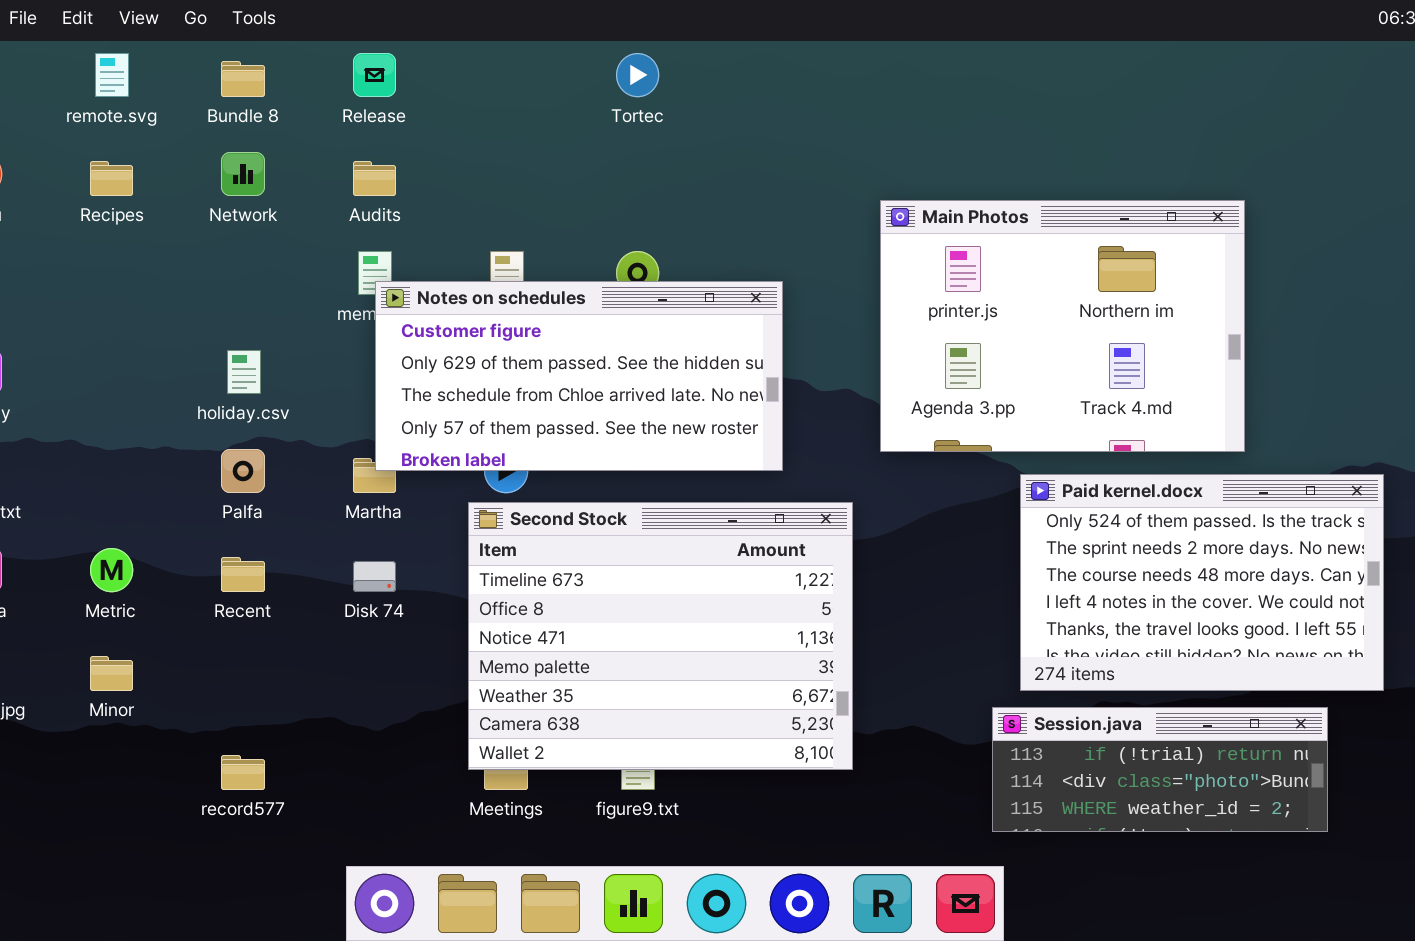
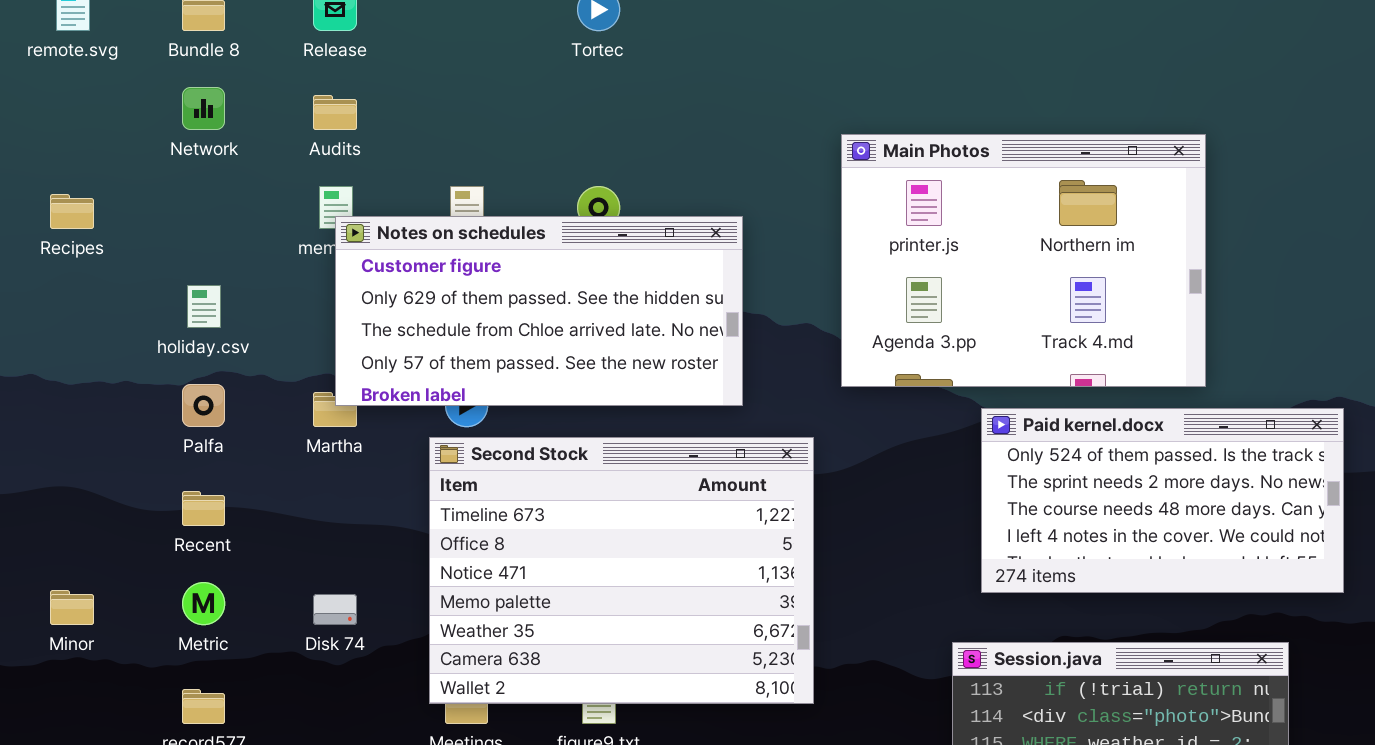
Recipes: [90,161,133,196] -> [50,194,94,229], moved
Paid kernel.docx: [1020,474,1384,691] -> [981,408,1344,593], resized
Metric: [90,548,133,592] -> [182,582,225,625], moved
Disk 74: [353,561,396,592] -> [313,594,357,625], moved

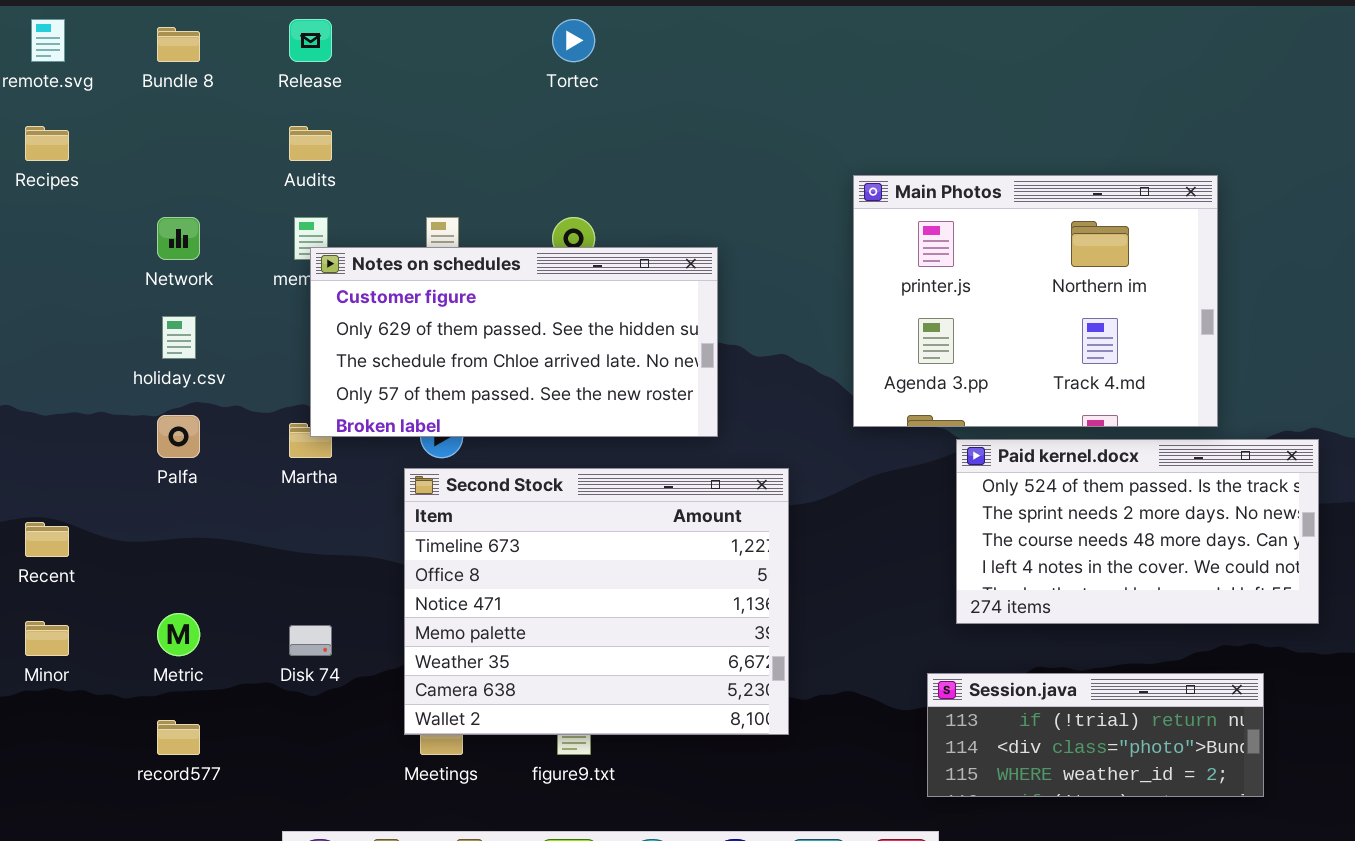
Network: [182,87,225,130] -> [157,217,200,260], moved
Main Photos: [841,134,1206,387] -> [853,175,1218,427], moved
Recipes: [50,194,94,229] -> [25,126,69,161], moved
Recent: [182,491,225,526] -> [25,522,69,557], moved

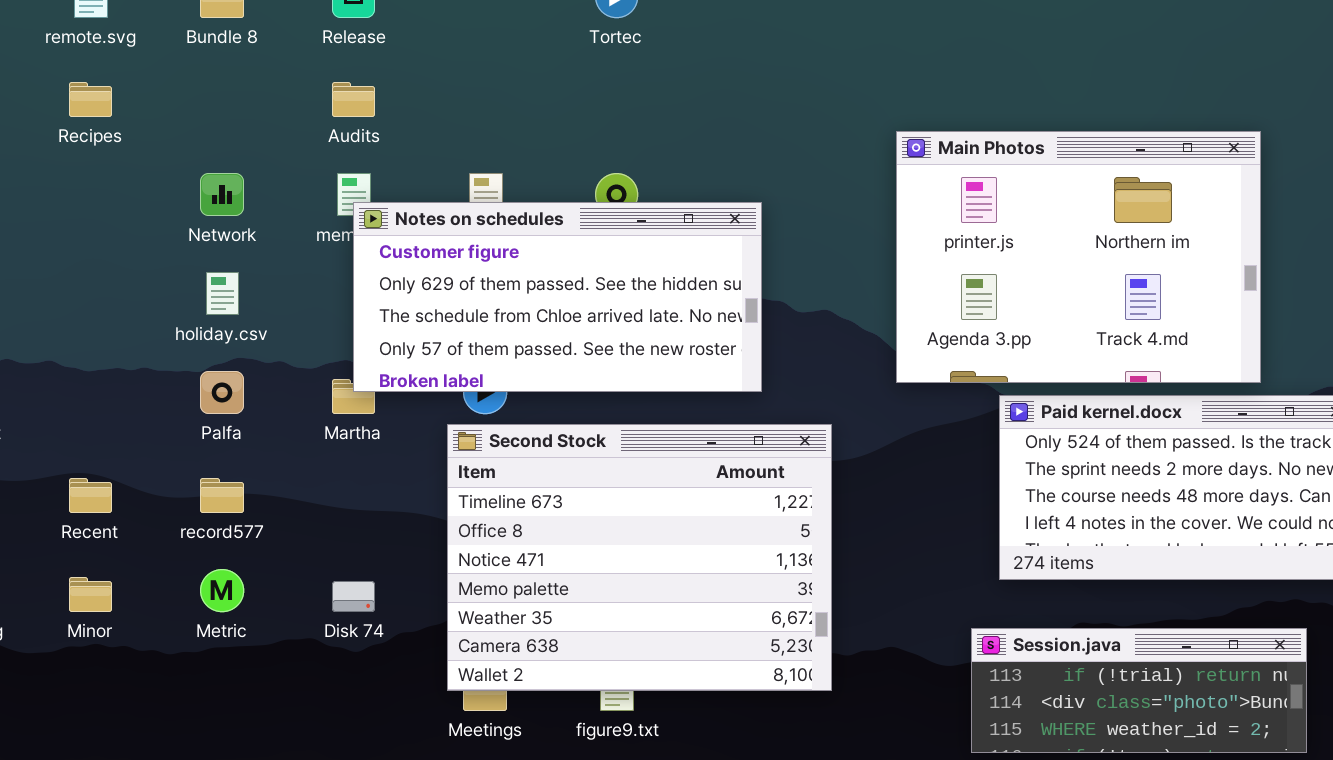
record577: [157,720,200,755] -> [200,478,244,513], moved

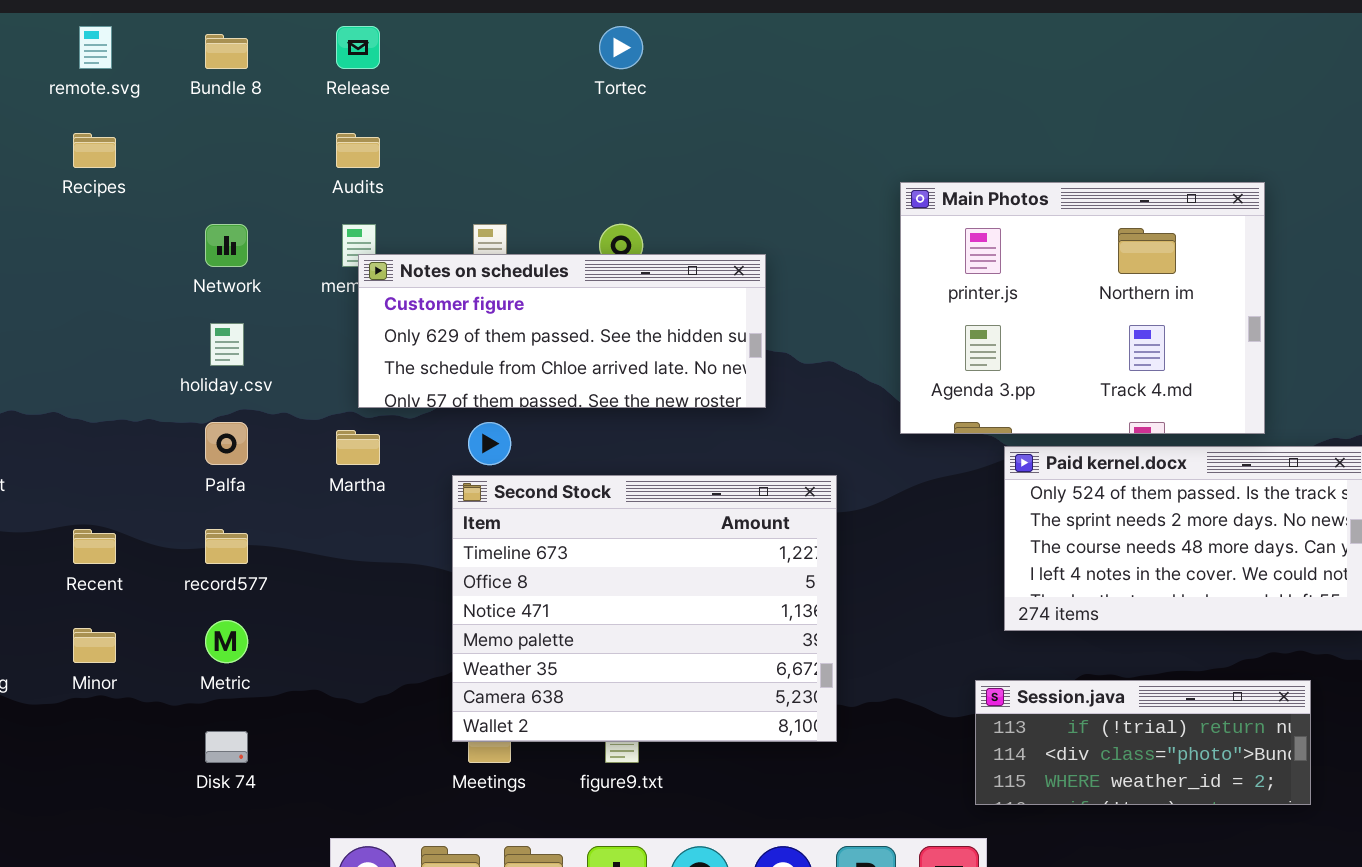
Notes on schedules: [353,202,762,392] -> [358,254,766,408], resized
Disk 74: [332,581,375,612] -> [205,731,248,763], moved

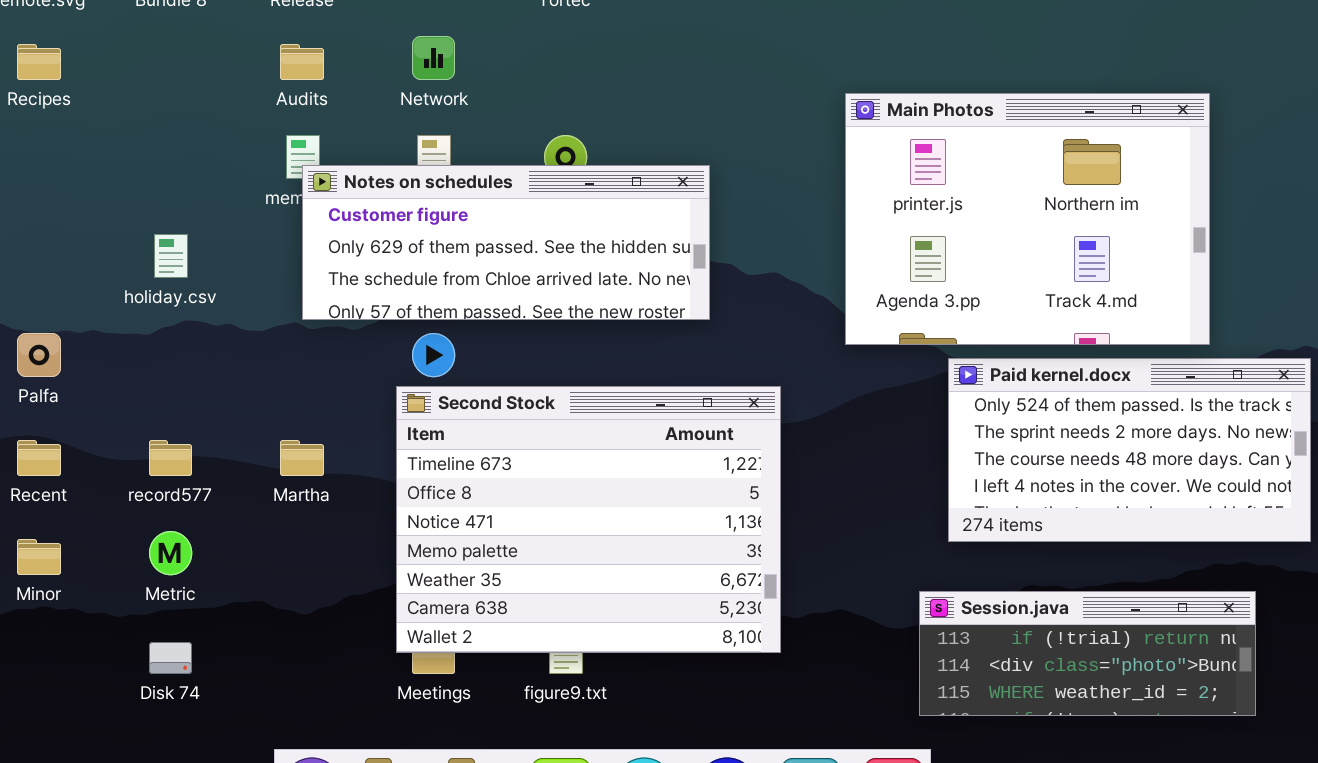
Network: [205,224,248,267] -> [412,36,455,80], moved
Palfa: [205,422,248,465] -> [17,333,61,377], moved
Martha: [336,430,380,465] -> [280,440,324,476], moved

